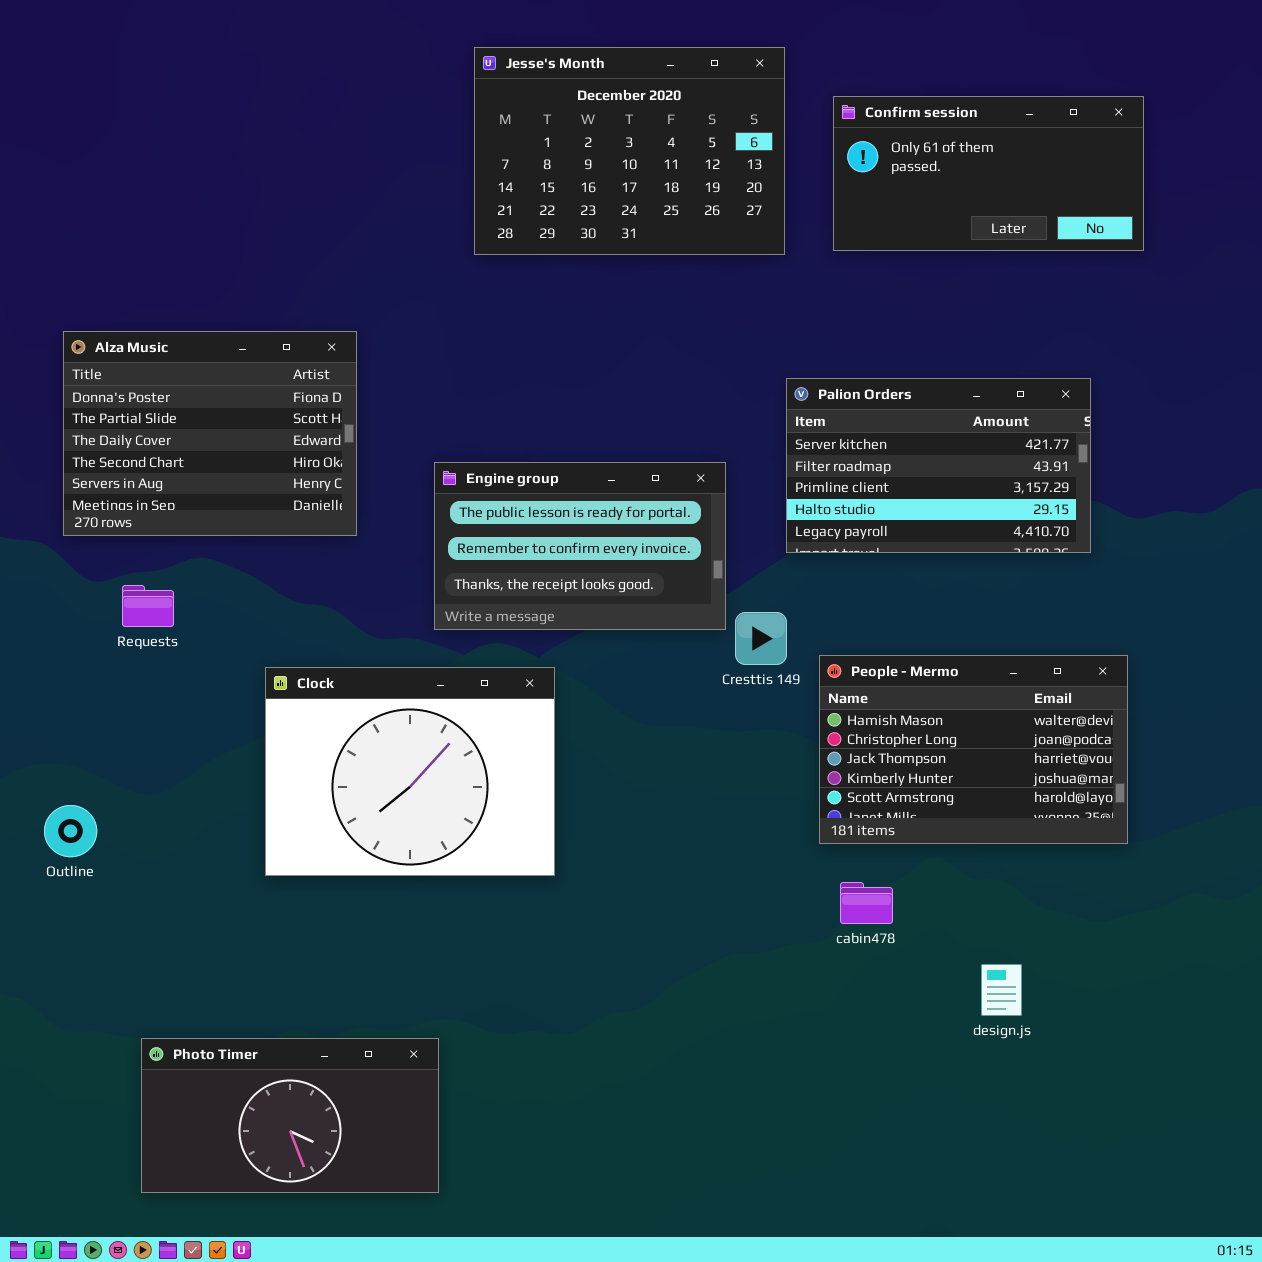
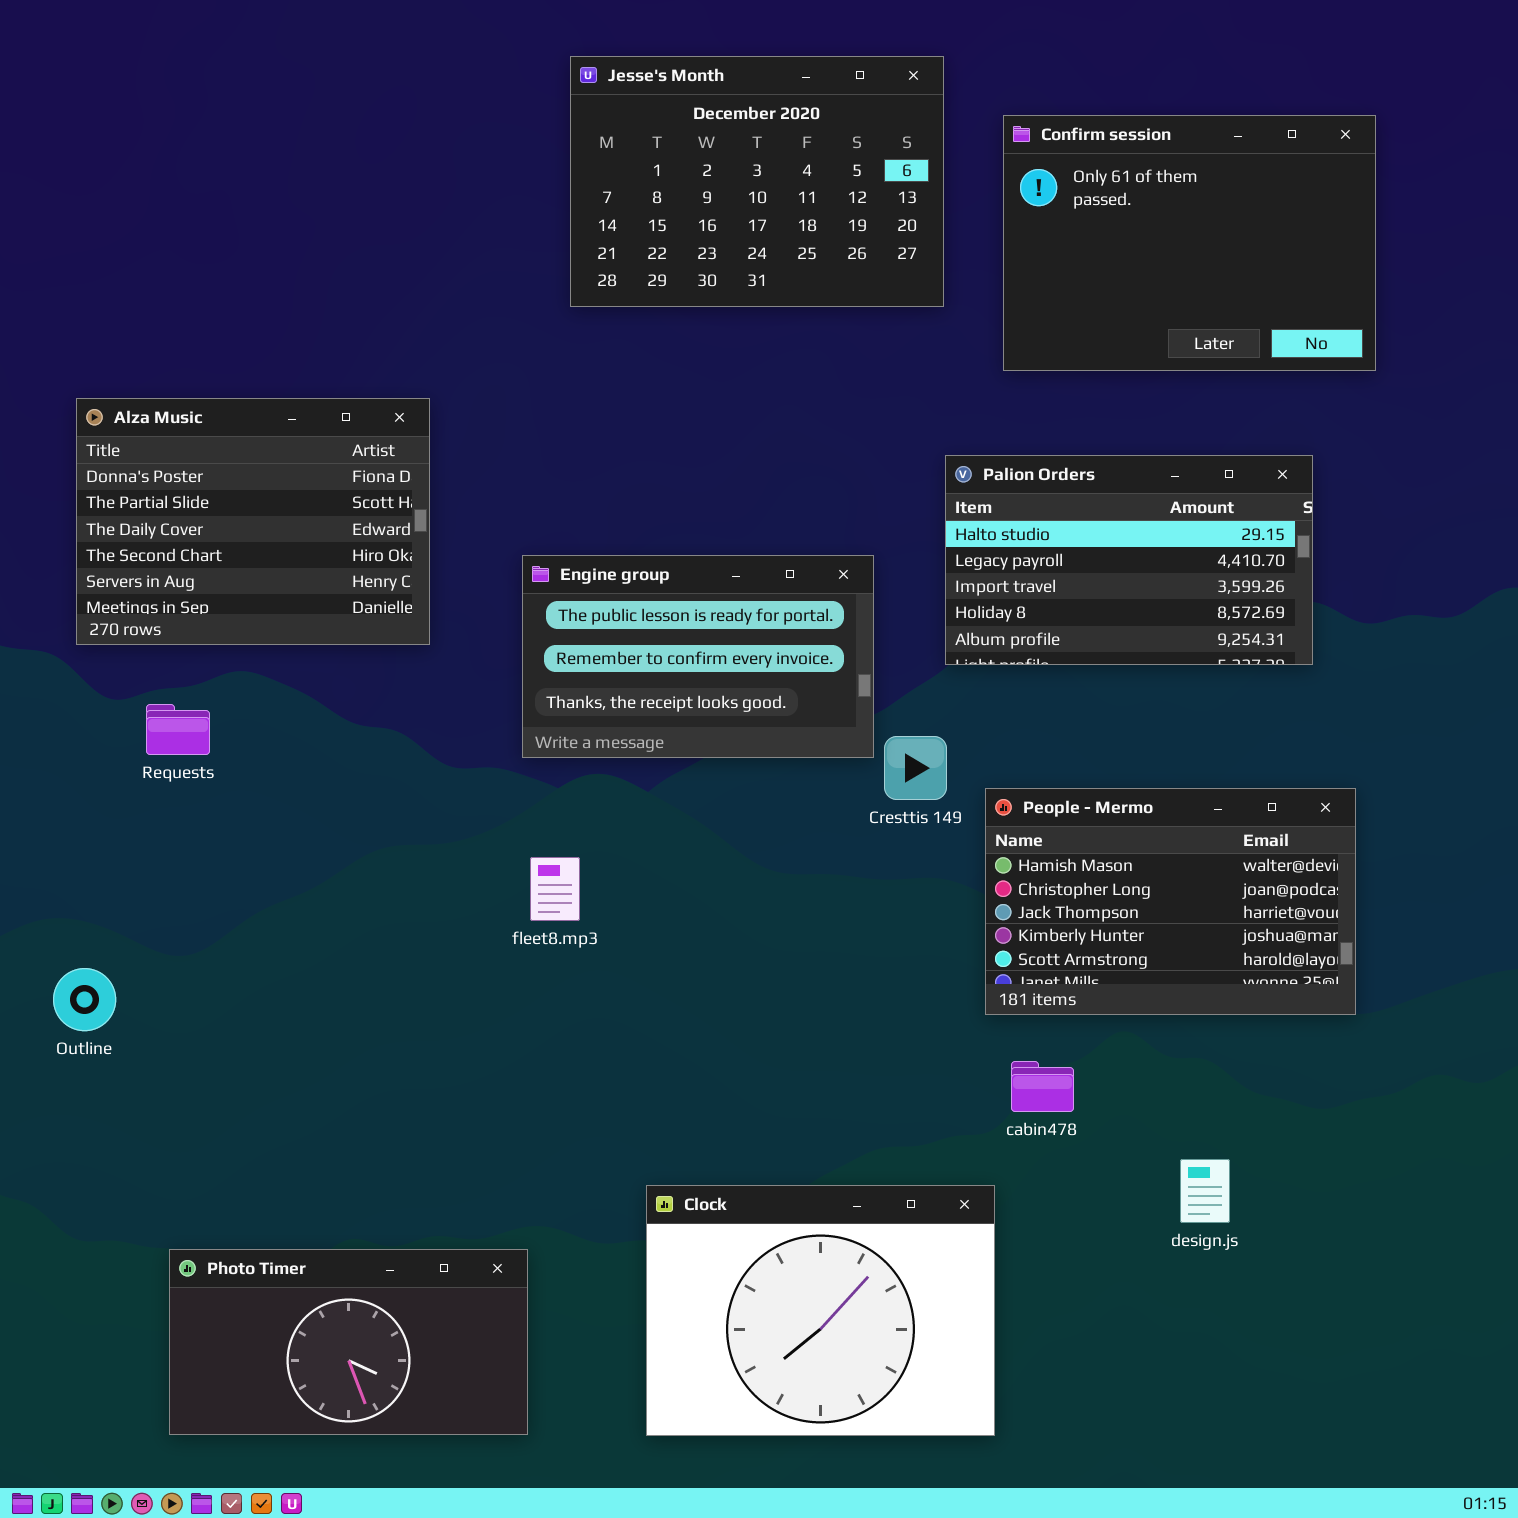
Confirm session: [833,96,1144,251] -> [1003,115,1376,371], resized
Palion Orders: [786,378,1091,553] -> [945,455,1313,665], scrolled down 3 rows
Clock: [265,667,555,876] -> [646,1185,995,1436], moved

